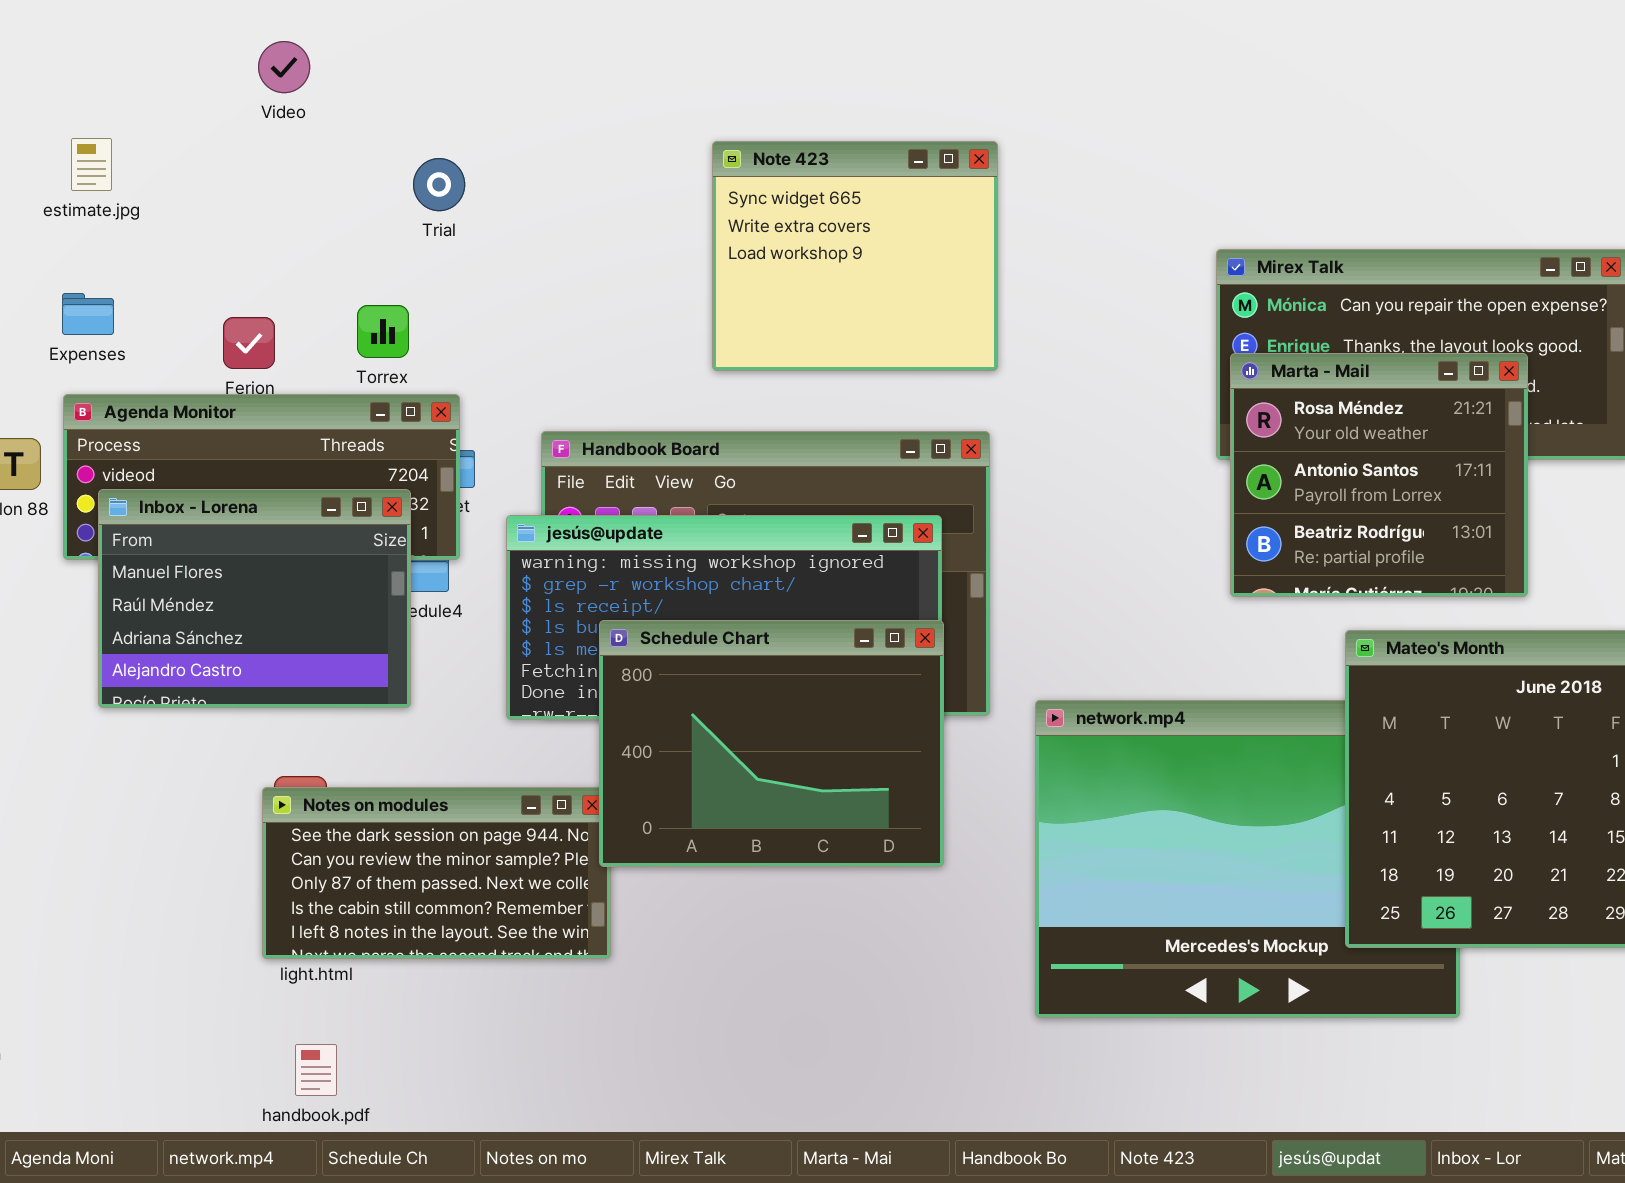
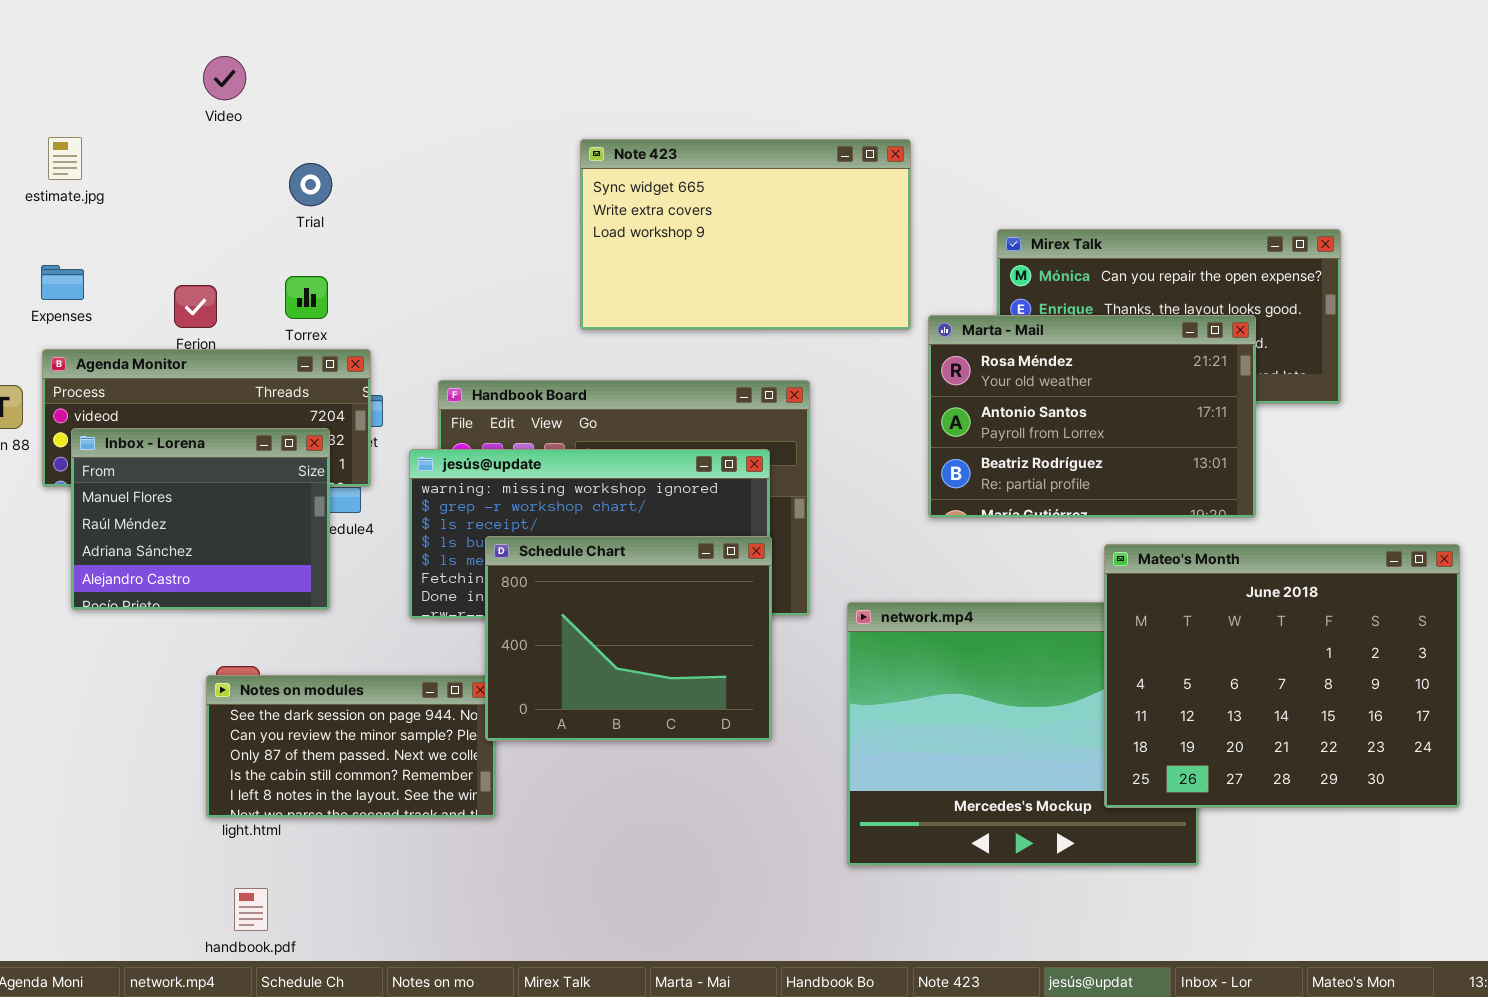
Note 423: [712,141,998,371] -> [580,139,911,330], resized
Trial: [413,158,465,211] -> [289,163,332,206], moved
Marta - Mail: [1230,353,1528,597] -> [928,315,1256,518], resized

